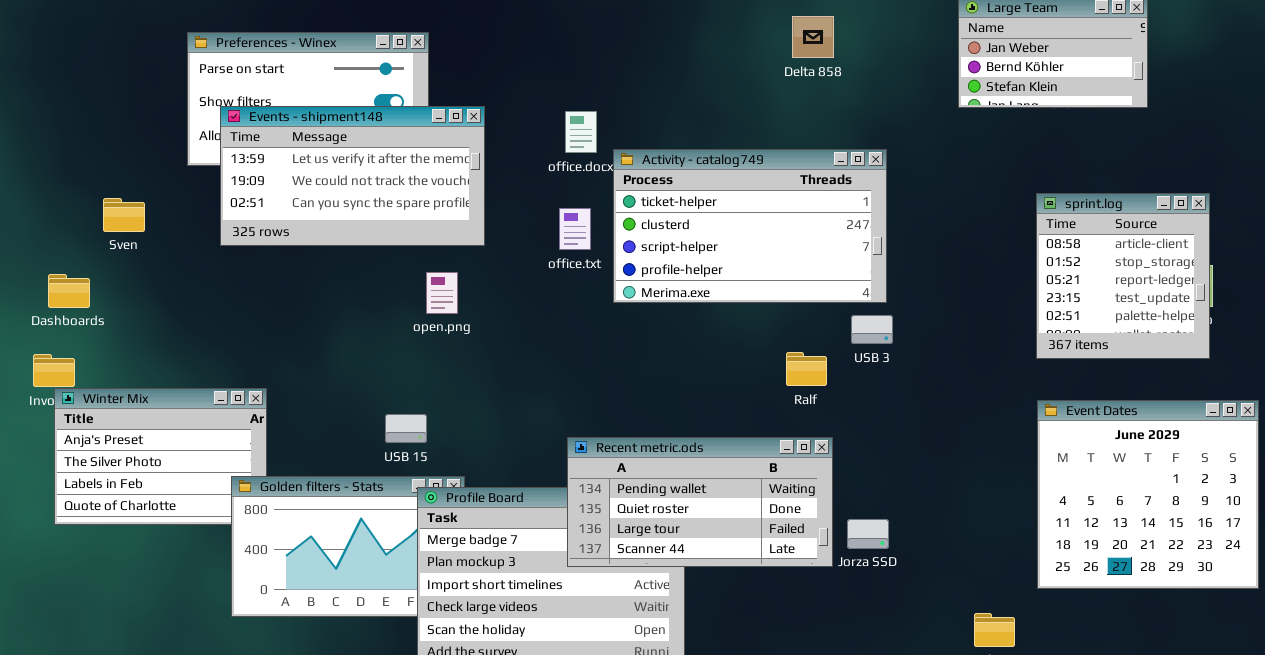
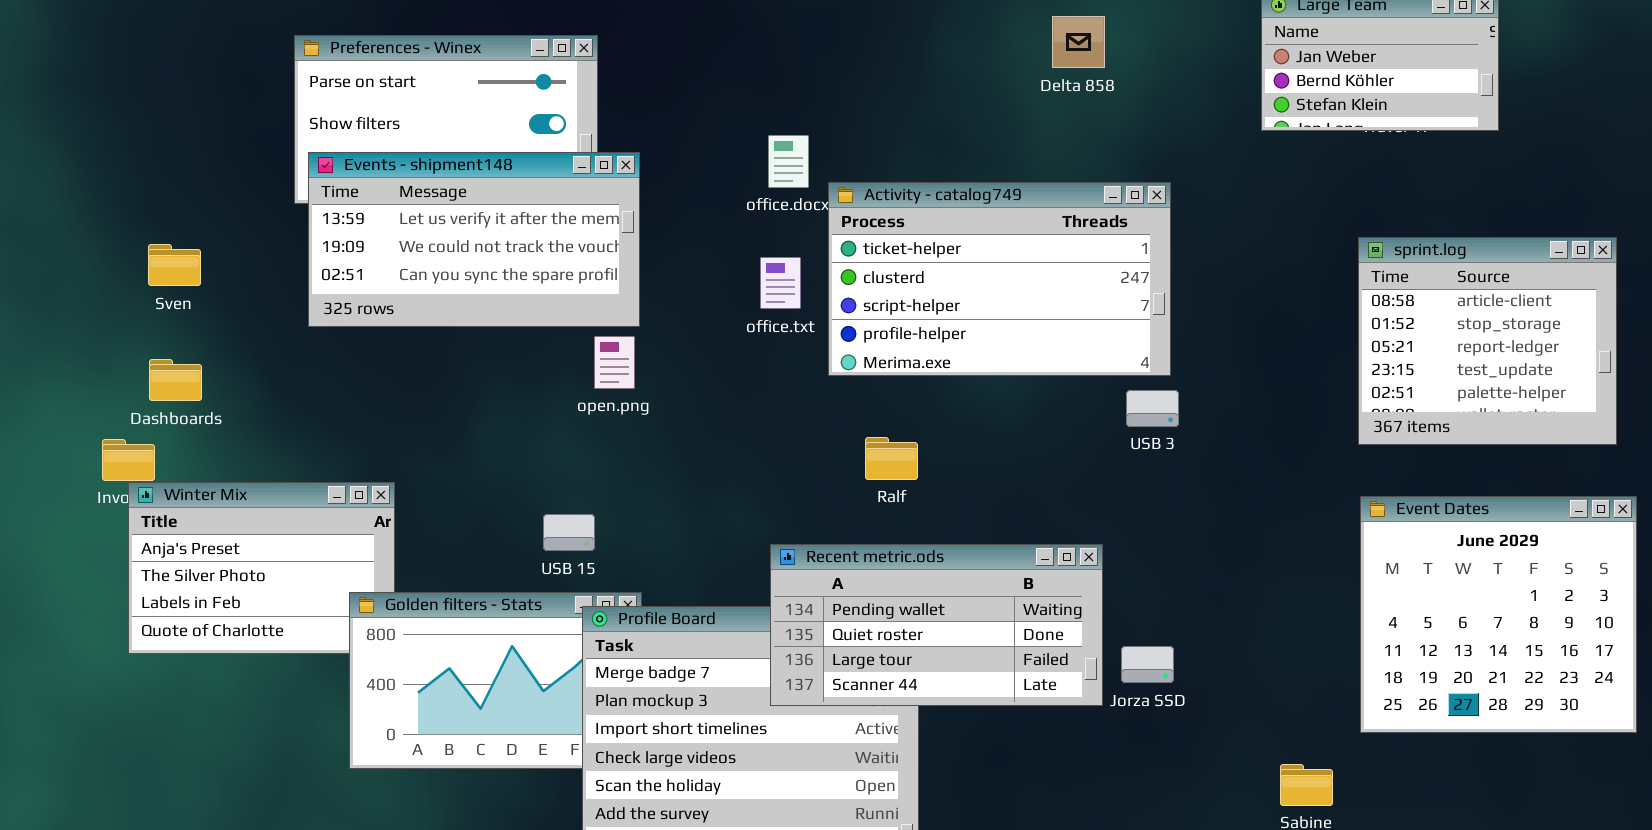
Events - shipment148: [220,106,485,246] -> [308,152,640,327], moved
sprint.log: [1036,193,1210,359] -> [1358,237,1617,445], resized
Sven: [103,198,145,232] -> [148,244,201,286], moved
Dashboards: [48,274,90,308] -> [149,359,202,401], moved
Ralf: [786,352,827,386] -> [865,437,918,480], moved

